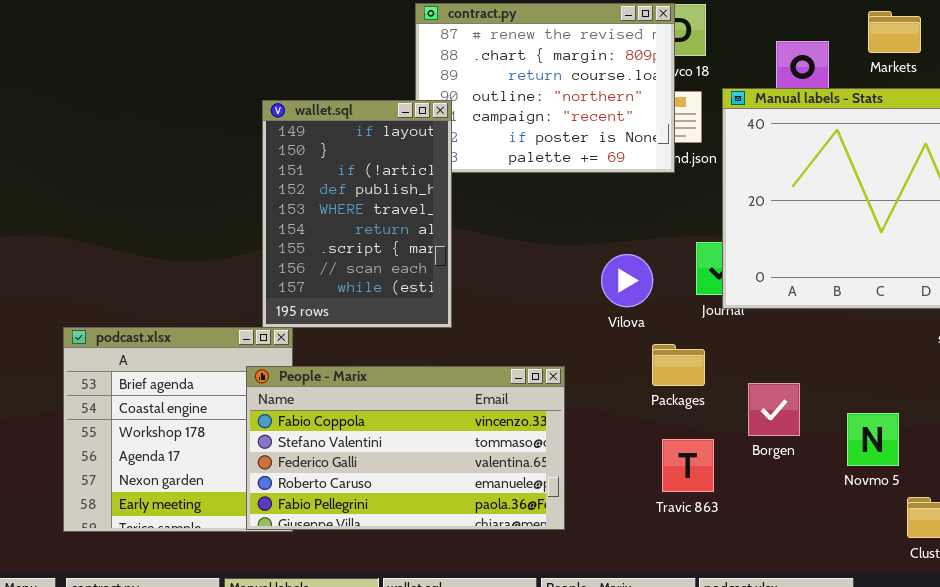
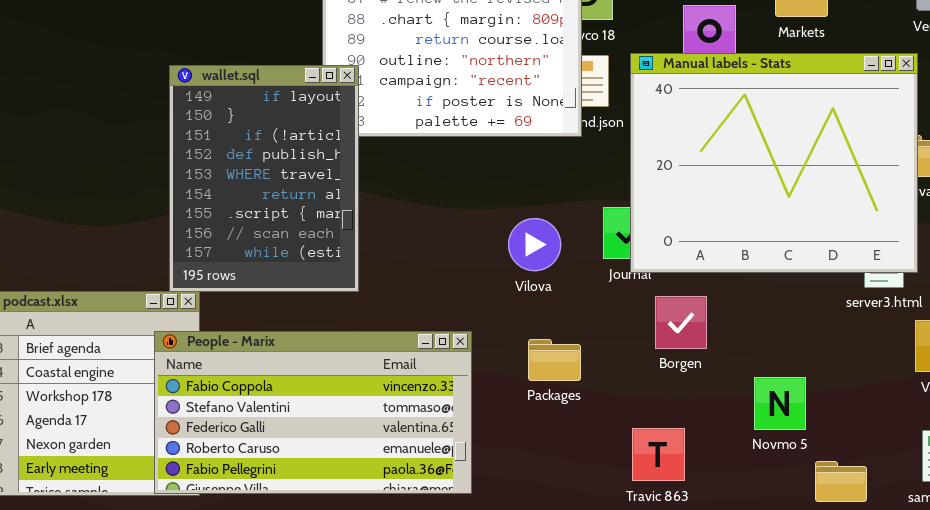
Packages: [652,344,705,386] -> [528,339,581,381], moved
Borgen: [748,383,800,436] -> [655,296,707,349], moved
Travic 863: [662,439,714,492] -> [632,428,685,481], moved

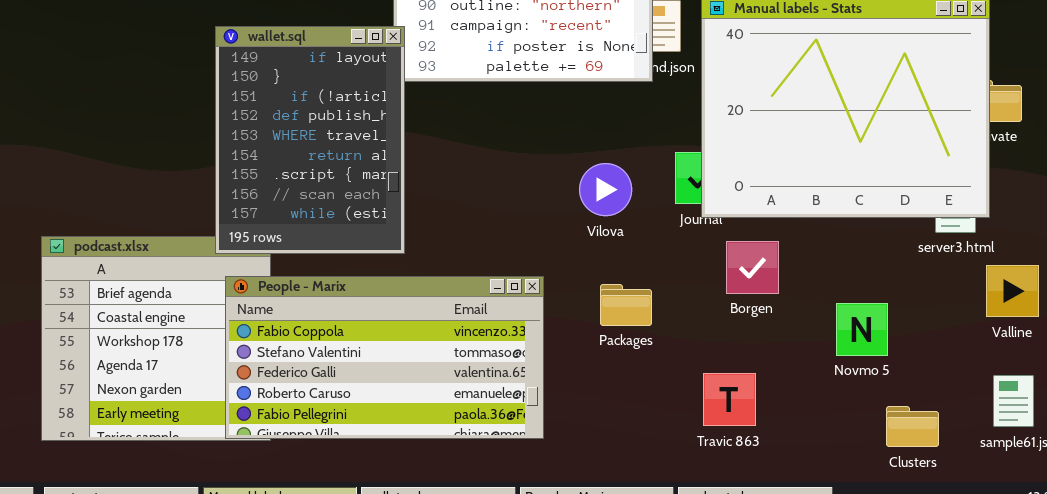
wallet.sql: [169,65,359,292] -> [215,26,405,254], moved
Novmo 5: [754,377,806,430] -> [836,303,888,356], moved

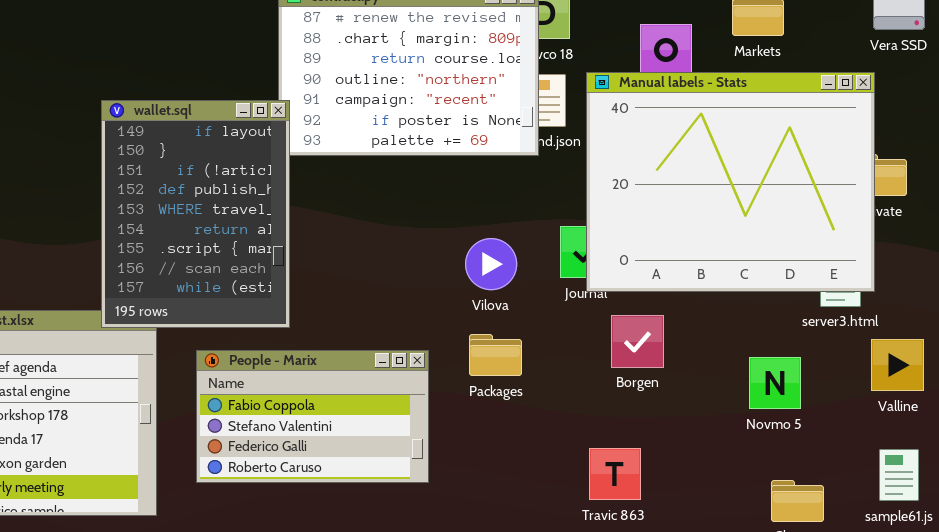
People - Marix: [225,276,544,439] -> [196,350,429,483], resized
Packages: [600,284,652,326] -> [469,334,522,376], moved
Novmo 5: [836,303,888,356] -> [749,357,801,409], moved

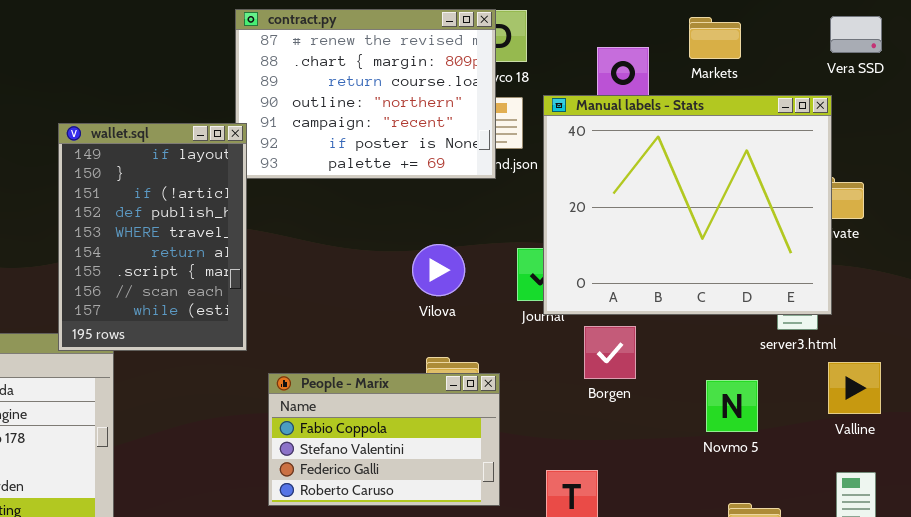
Vilova: [465,238,517,290] -> [412,244,465,296], moved
Borgen: [611,315,664,368] -> [584,326,636,379], moved
People - Marix: [196,350,429,483] -> [268,373,500,506], moved

